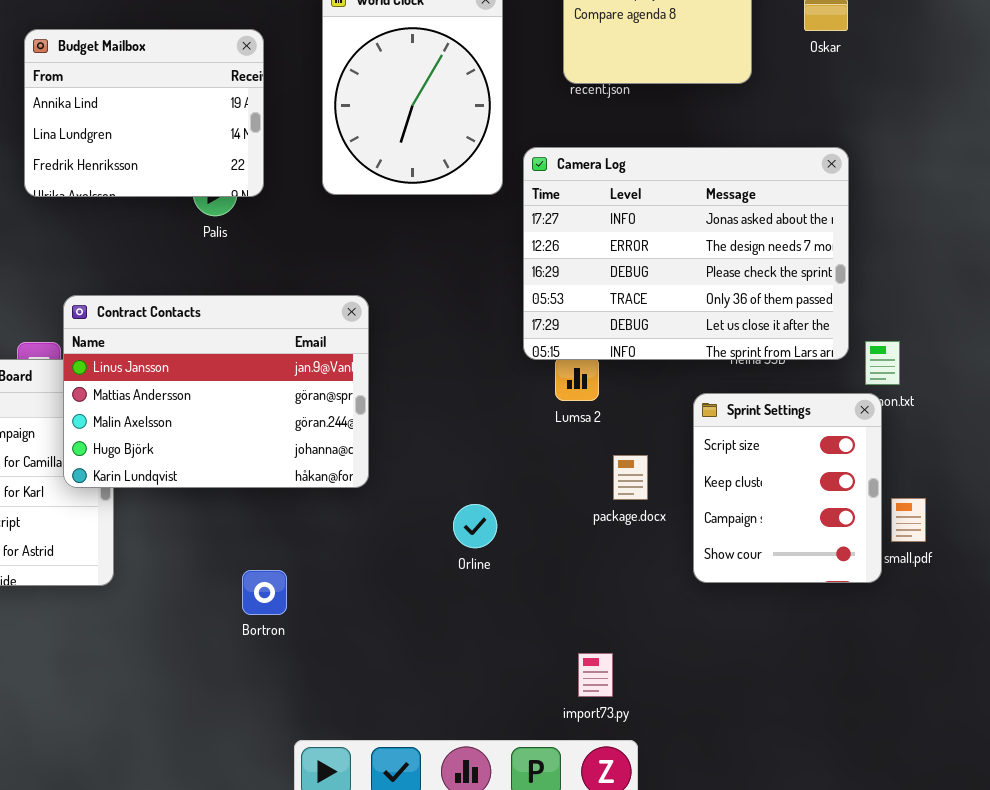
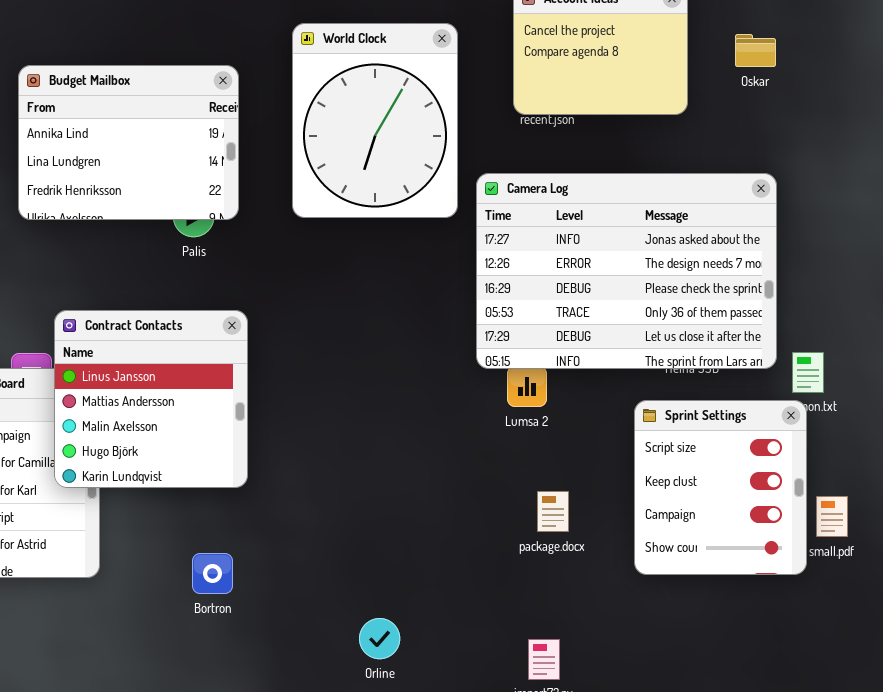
Contract Contacts: [63,295,369,488] -> [54,310,248,488], resized
package.docx: [613,455,648,500] -> [537,491,569,532], moved
Orline: [453,504,497,548] -> [359,618,400,659], moved
Bortron: [242,570,287,615] -> [192,553,233,594], moved

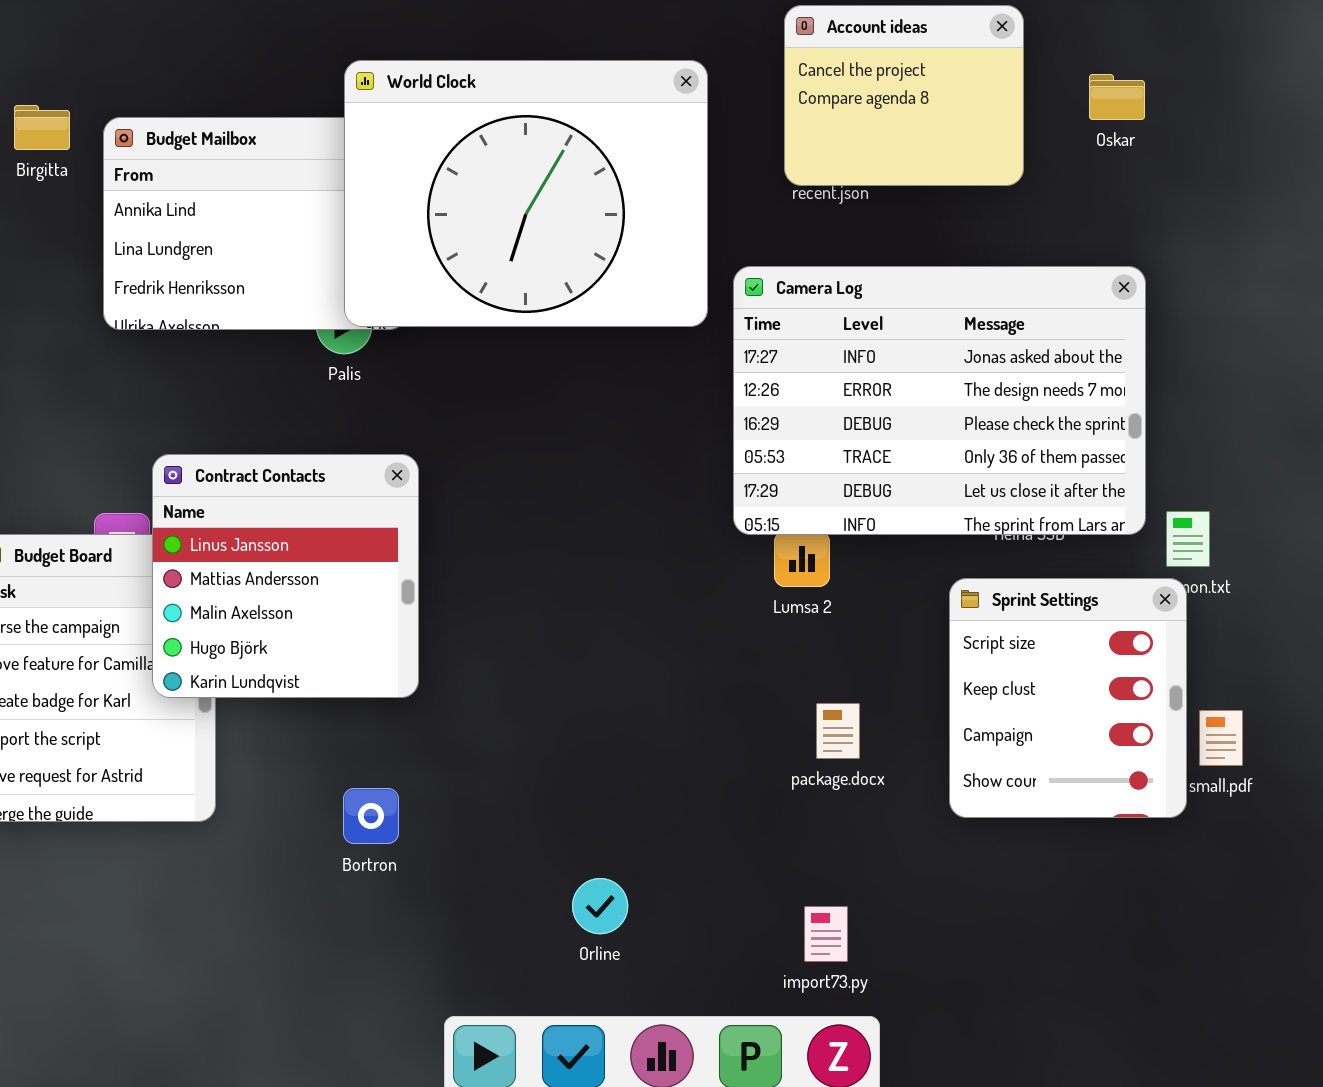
World Clock: [292,23,458,218] -> [344,60,708,327], resized

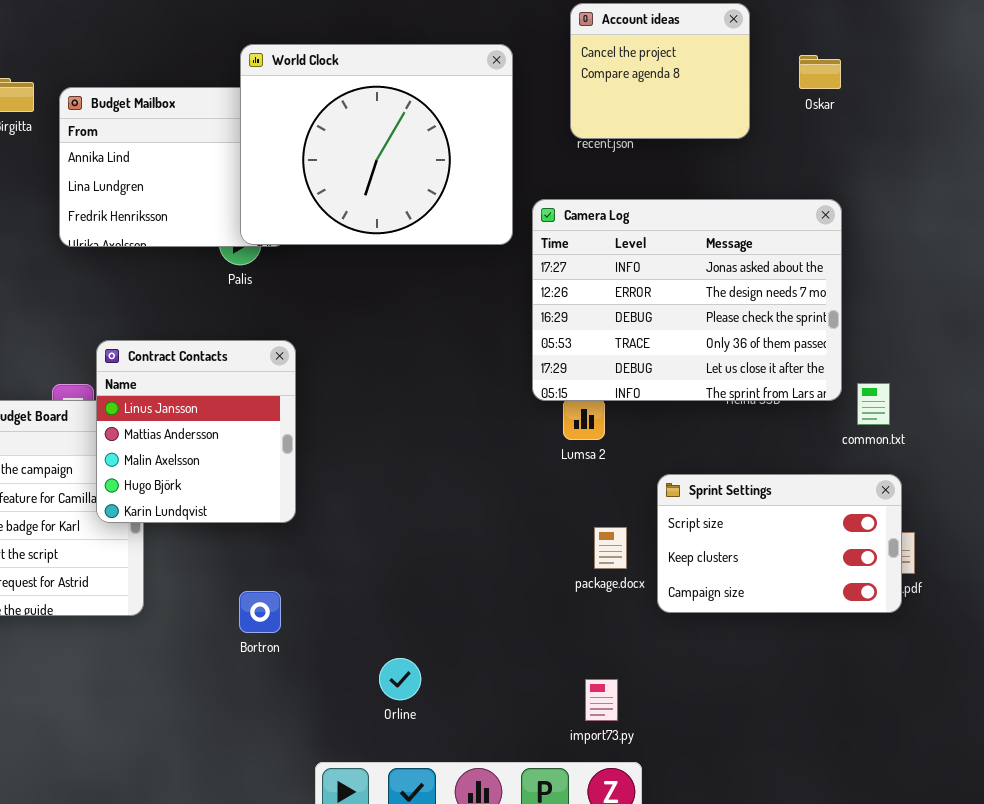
Sprint Settings: [949,578,1187,818] -> [657,474,902,613], moved, resized
Orline: [572,878,628,934] -> [379,658,421,700], moved

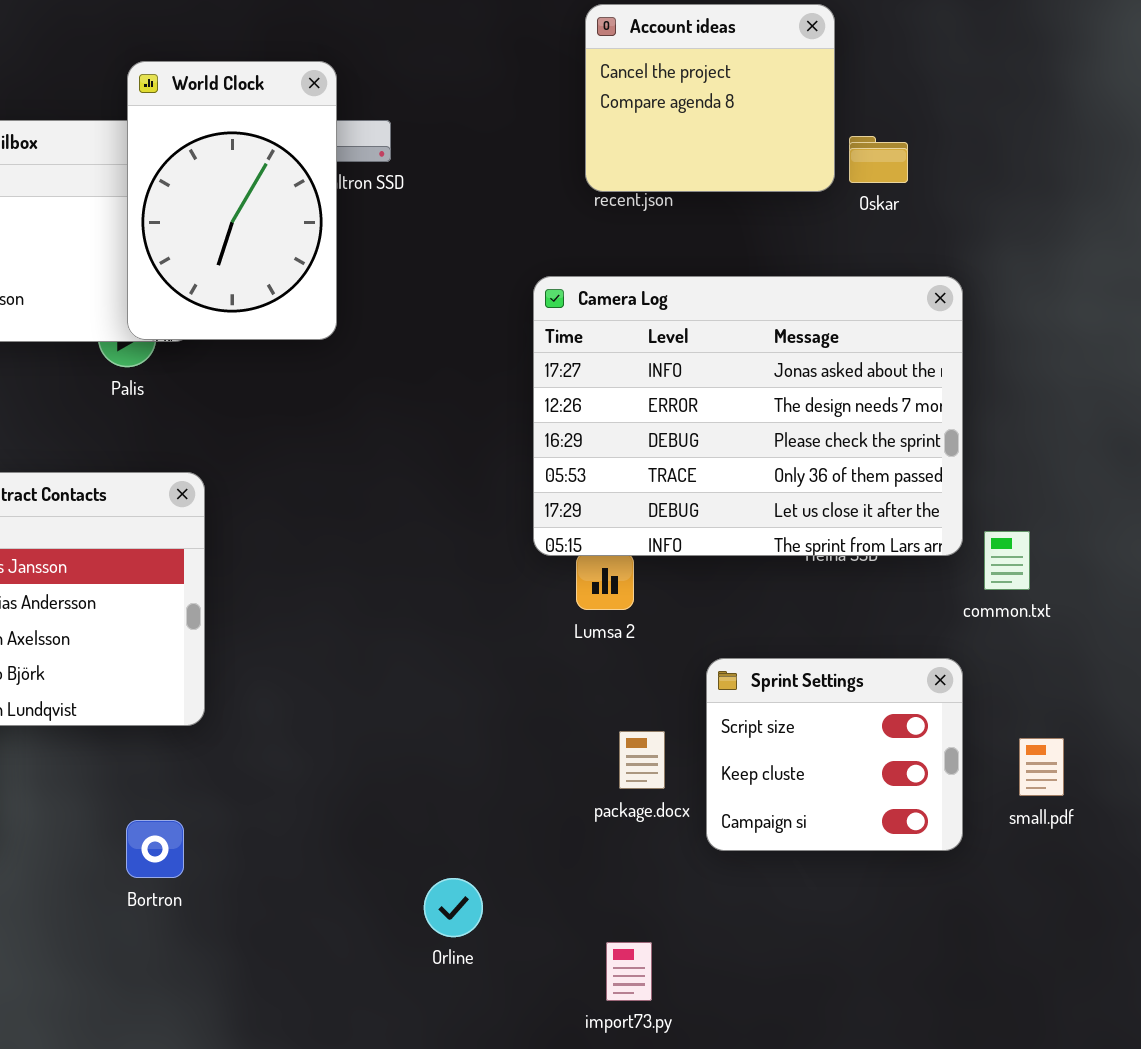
World Clock: [240,44,513,245] -> [127,61,337,340], resized
Oskar: [799,55,841,89] -> [849,136,908,183], moved
Sprint Settings: [657,474,902,613] -> [706,658,963,851], resized
Orline: [379,658,421,700] -> [424,878,483,937], moved

